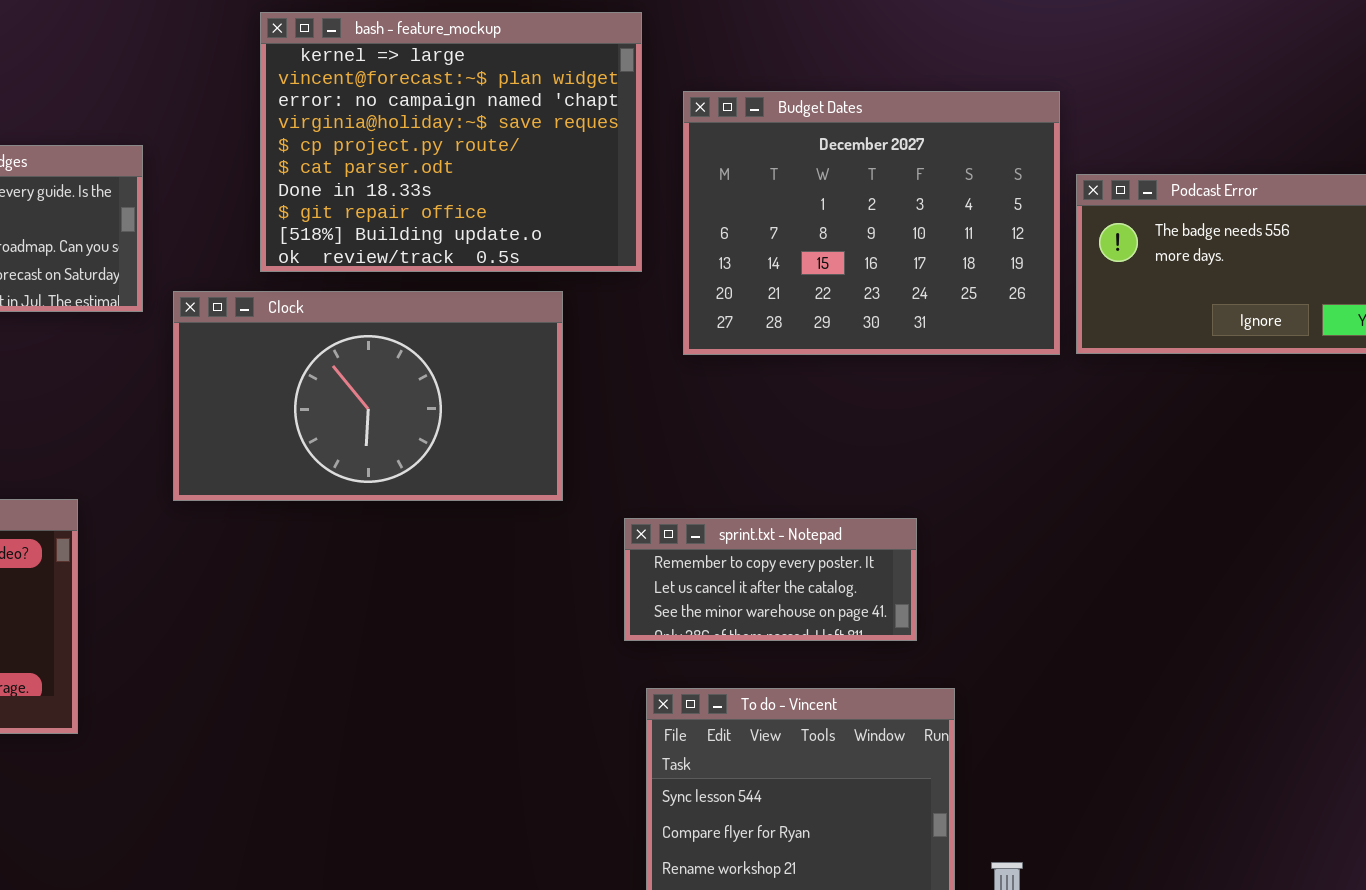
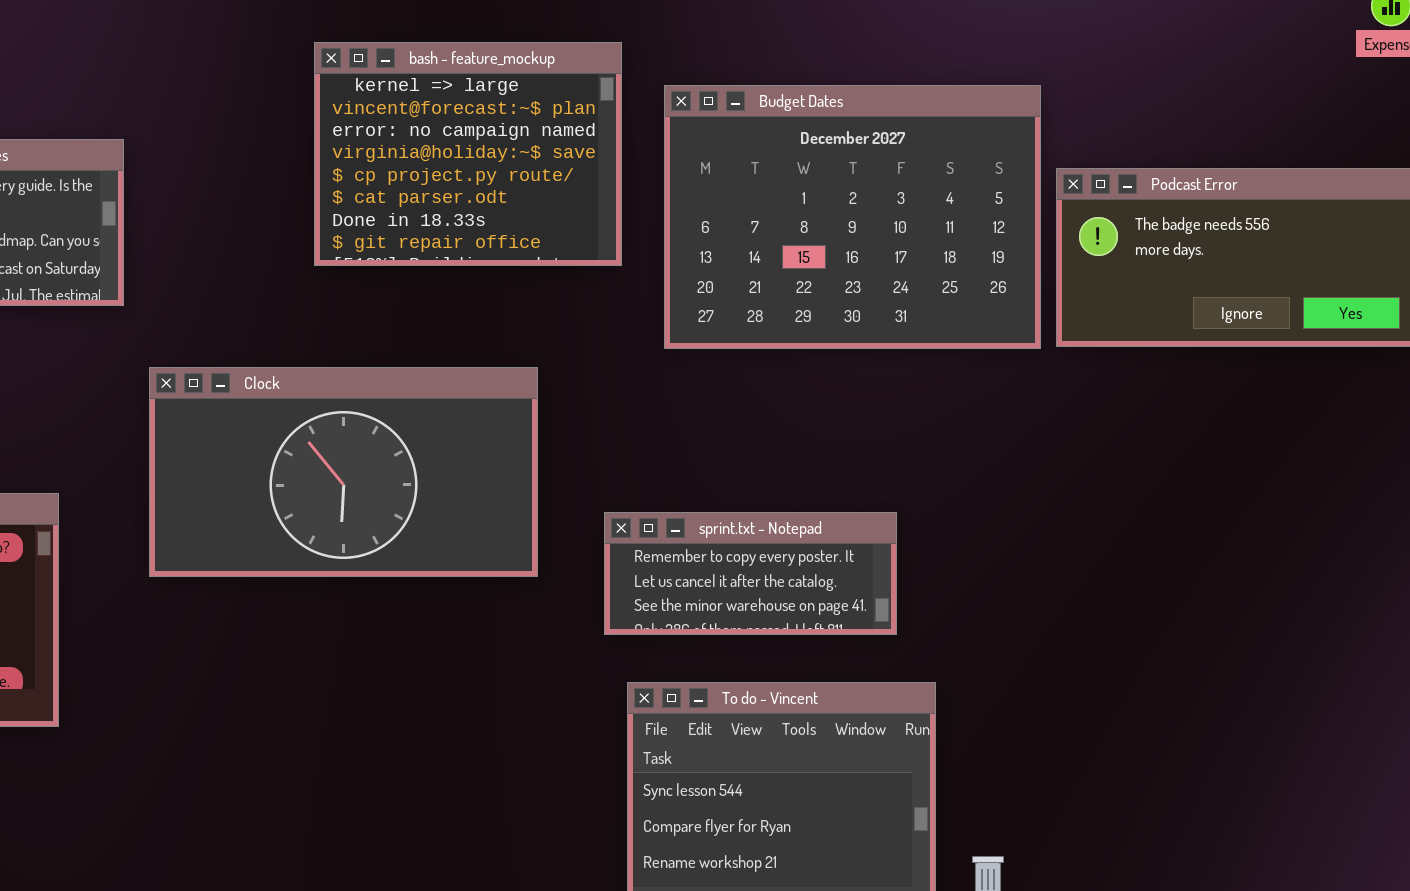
bash - feature_mockup: [260,12,642,272] -> [314,42,622,266], resized
Clock: [173,291,563,501] -> [149,367,538,577], moved

